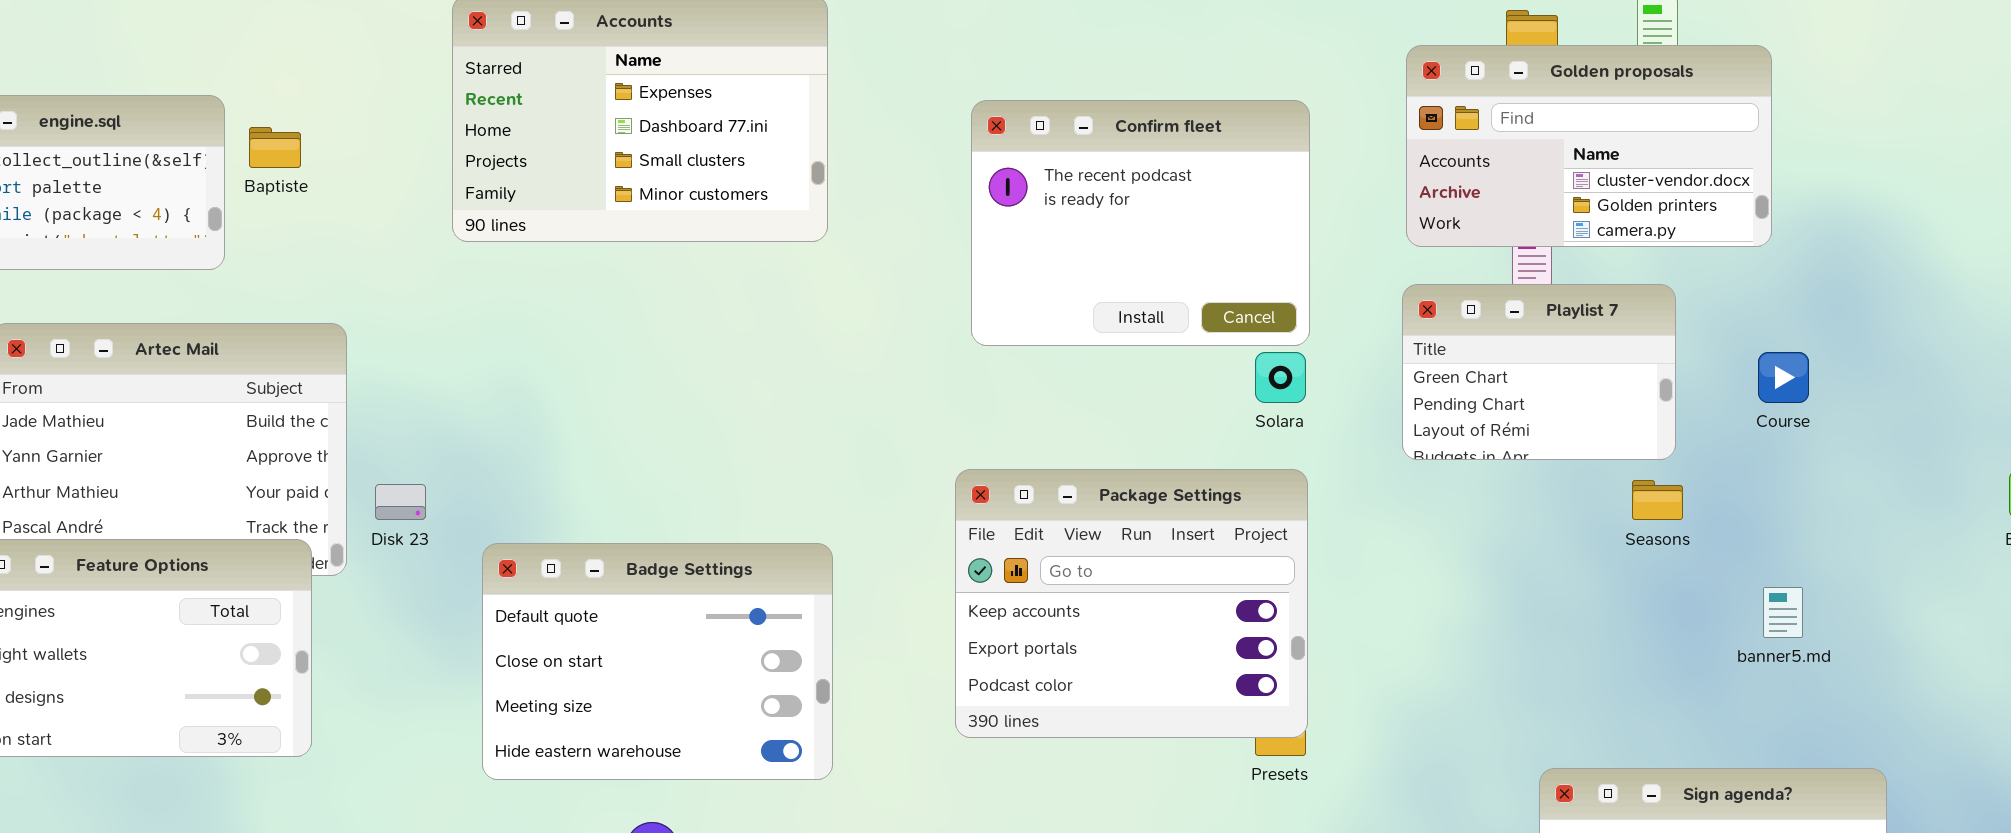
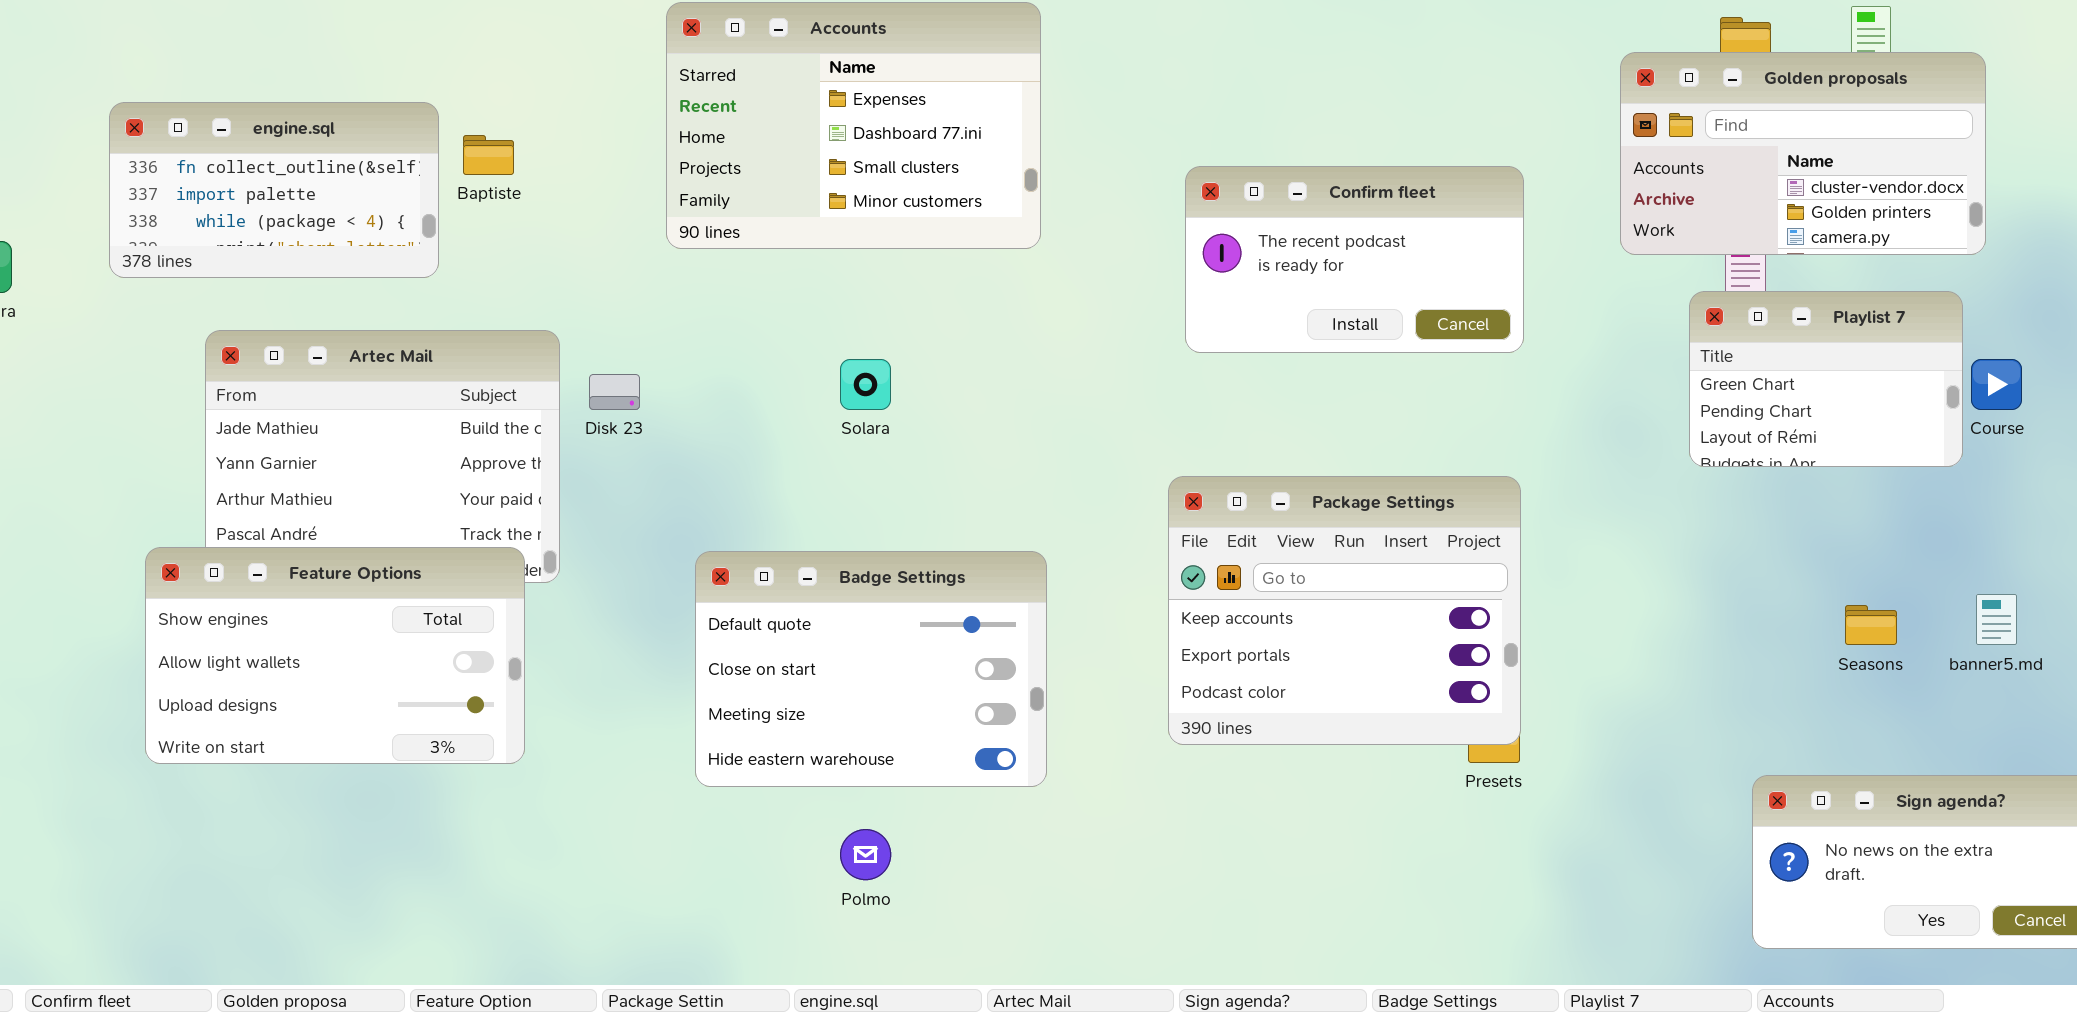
Confirm fleet: [971,100,1310,346] -> [1185,166,1524,353], resized
Playlist 7: [1402,284,1676,460] -> [1689,291,1963,467], moved
Solara: [1255,352,1306,403] -> [840,359,891,410], moved
Seasons: [1632,480,1683,520] -> [1845,605,1897,645], moved
Disk 23: [375,484,426,520] -> [589,374,640,410], moved

